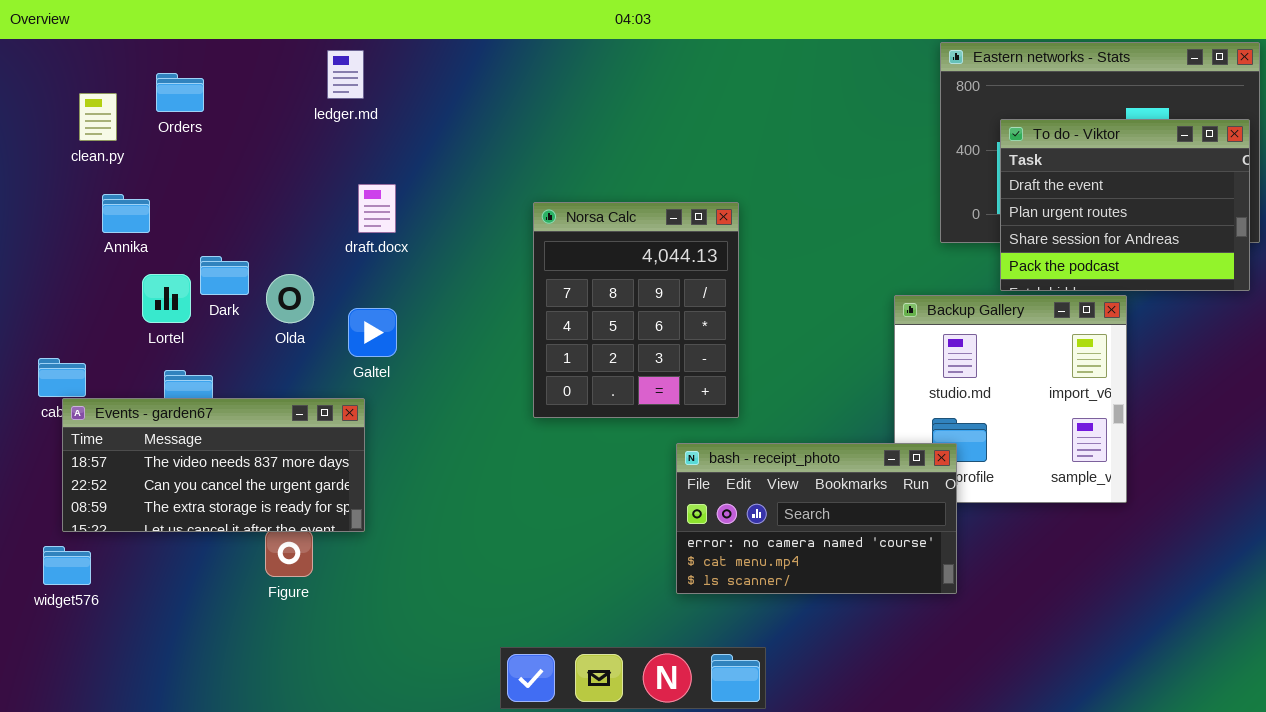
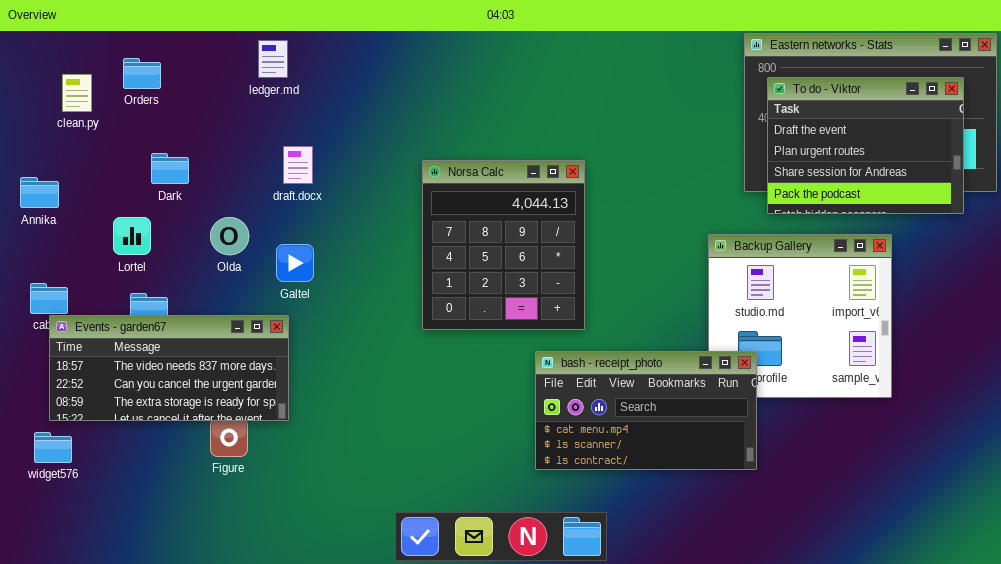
To do - Viktor: [1000,119,1250,291] -> [767,77,964,214], moved
Annika: [102,194,150,233] -> [20,177,59,208], moved
Dark: [200,256,249,295] -> [151,153,189,184], moved
bash - receipt_photo: [676,443,957,594] -> [535,351,757,470], scrolled down 1 row

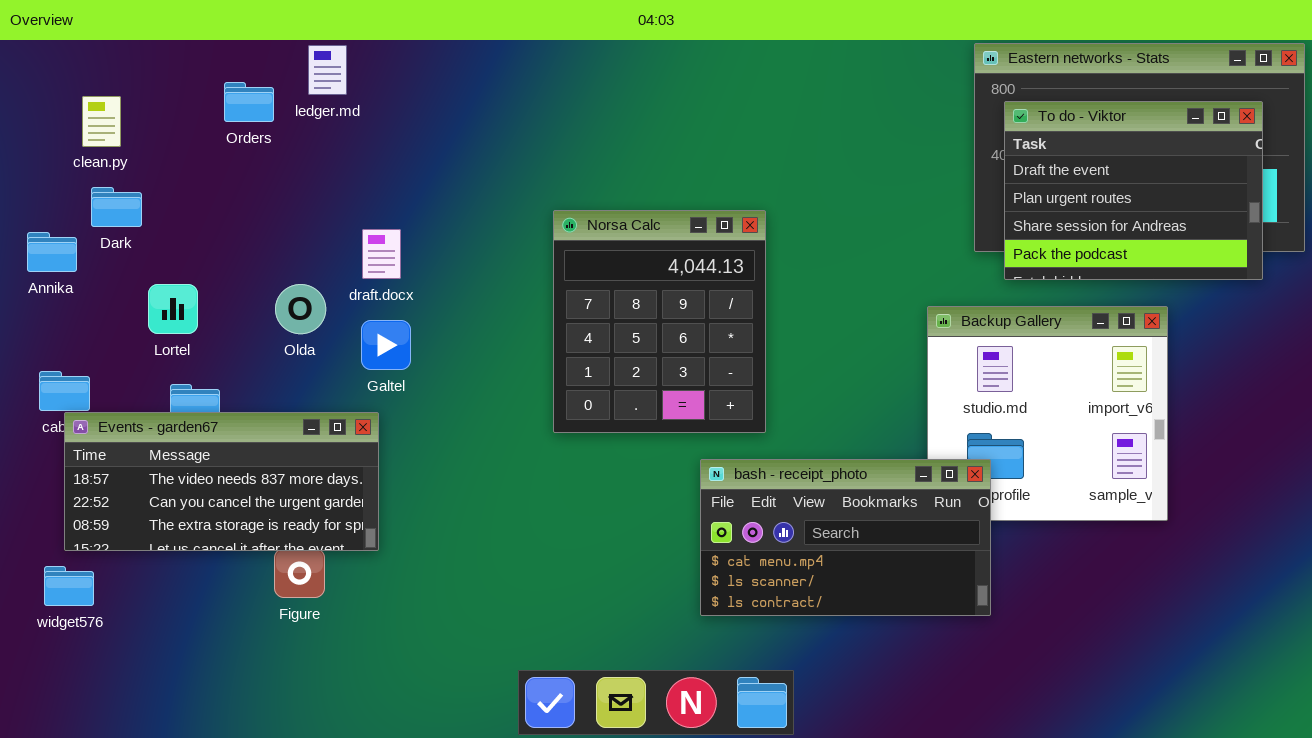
ledger.md: [258,40,288,78] -> [308,45,347,95], moved
Orders: [123,58,161,89] -> [224,82,274,122], moved
draft.docx: [283,146,313,184] -> [362,229,401,279], moved
Dark: [151,153,189,184] -> [91,187,142,227], moved

